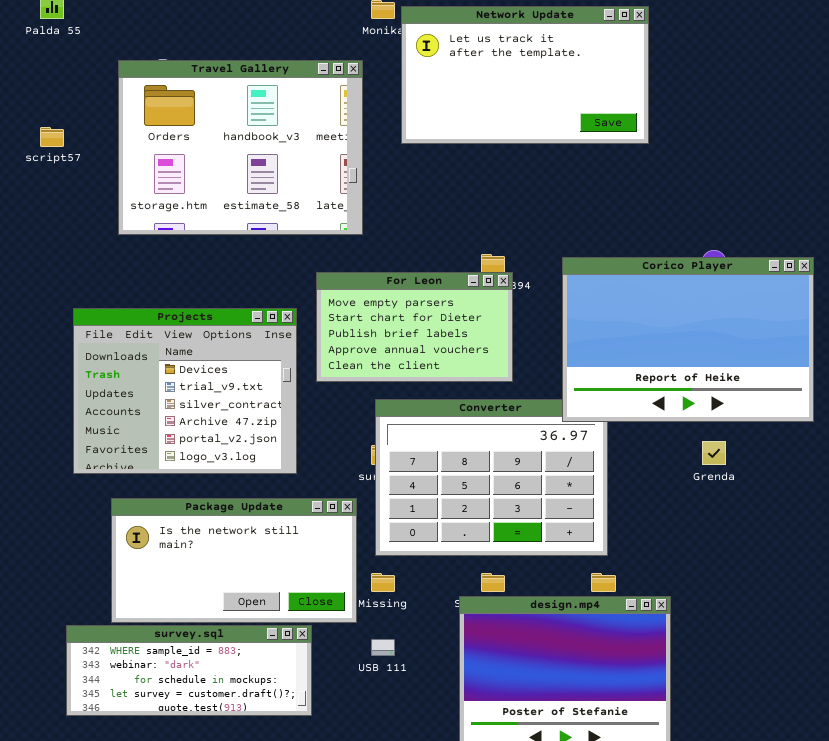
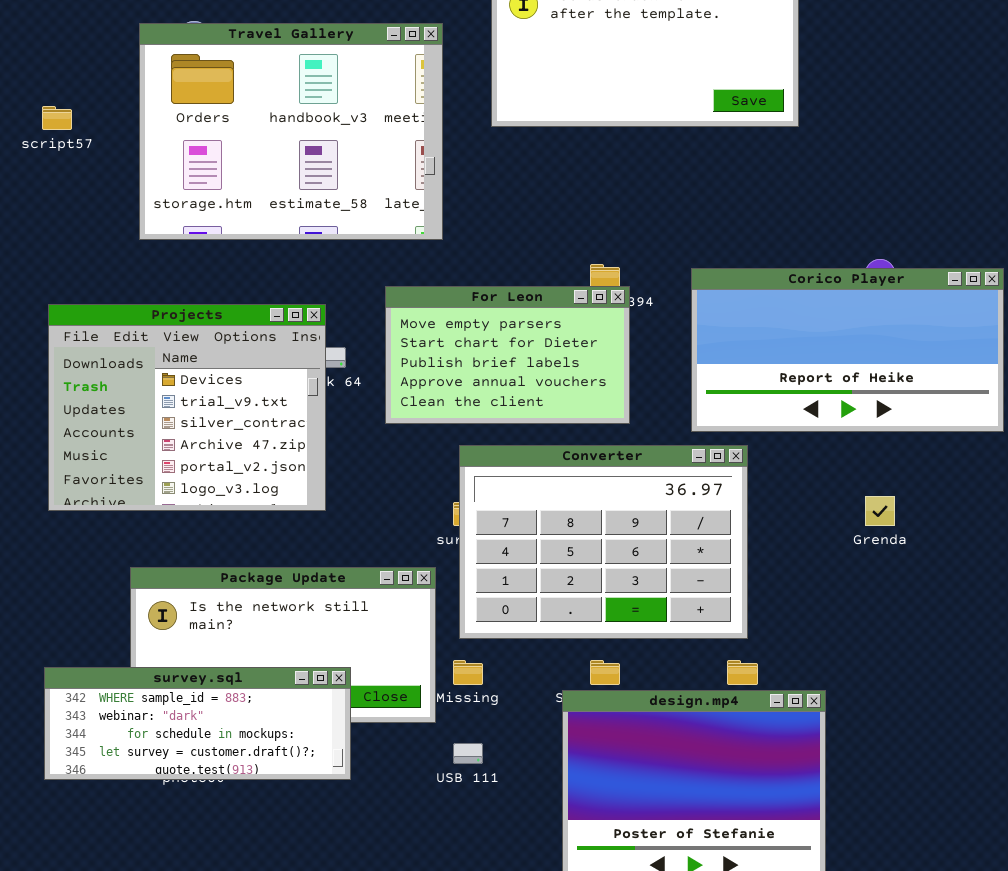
Corico Player: [562,257,814,422] -> [691,268,1004,432], resized
Projects: [73,308,297,474] -> [48,304,326,511], moved
survey.sql: [66,625,312,716] -> [44,667,351,780], moved

